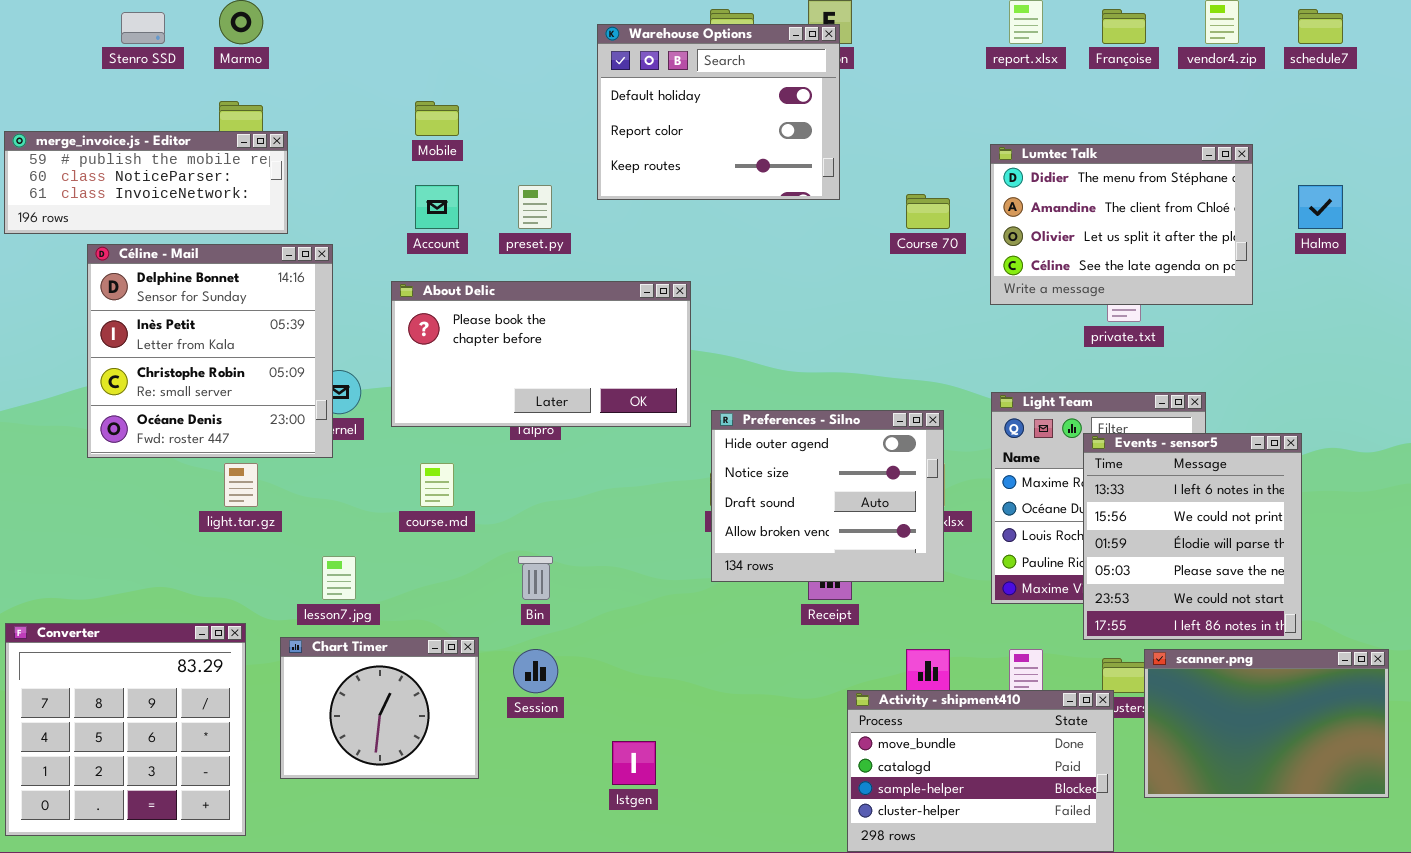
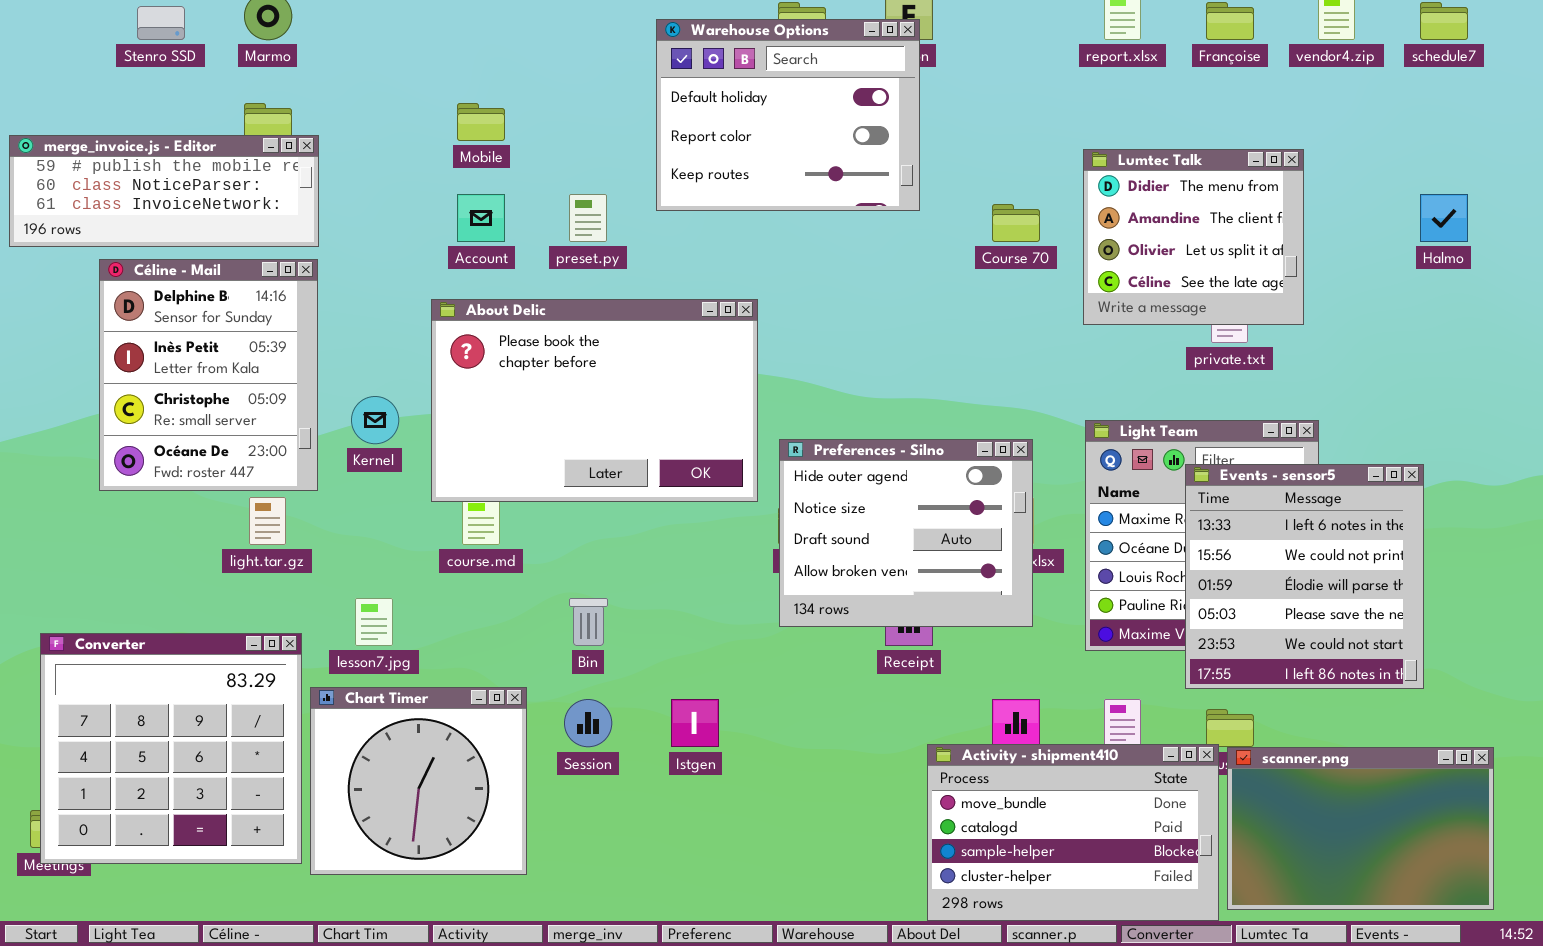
Lumtec Talk: [990,144,1253,305] -> [1083,149,1304,325], resized
Céline - Mail: [87,244,333,458] -> [99,259,318,491], resized
About Delic: [391,281,691,427] -> [431,299,758,502], resized
Converter: [5,623,246,836] -> [40,633,302,864], moved
Chart Timer: [280,637,479,779] -> [310,687,527,875], resized
scanner.png: [1144,649,1389,798] -> [1227,747,1494,910], moved
Istgen: [612,741,656,785] -> [671,699,719,747], moved

